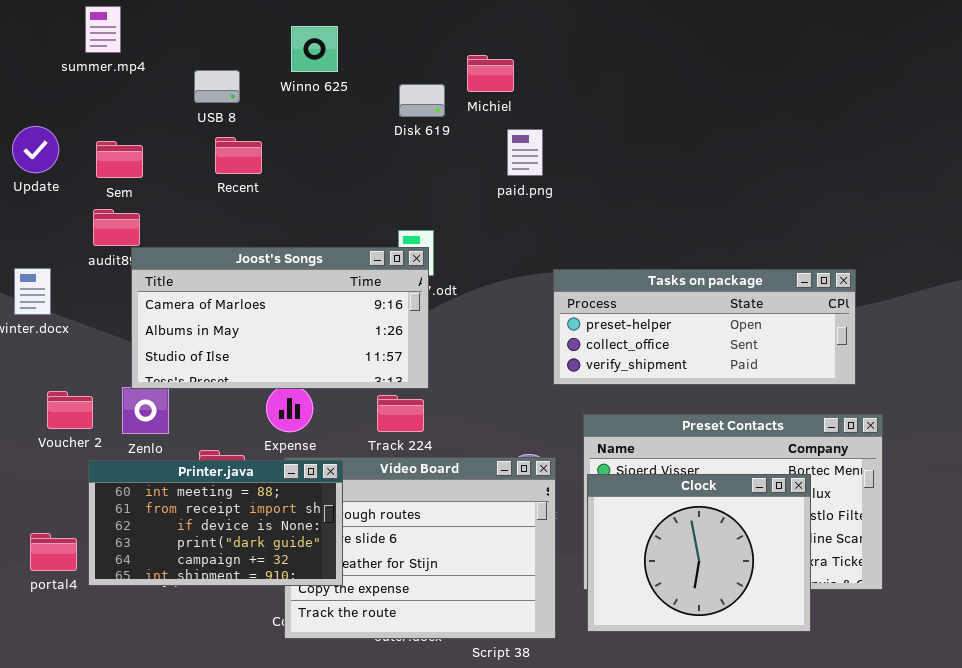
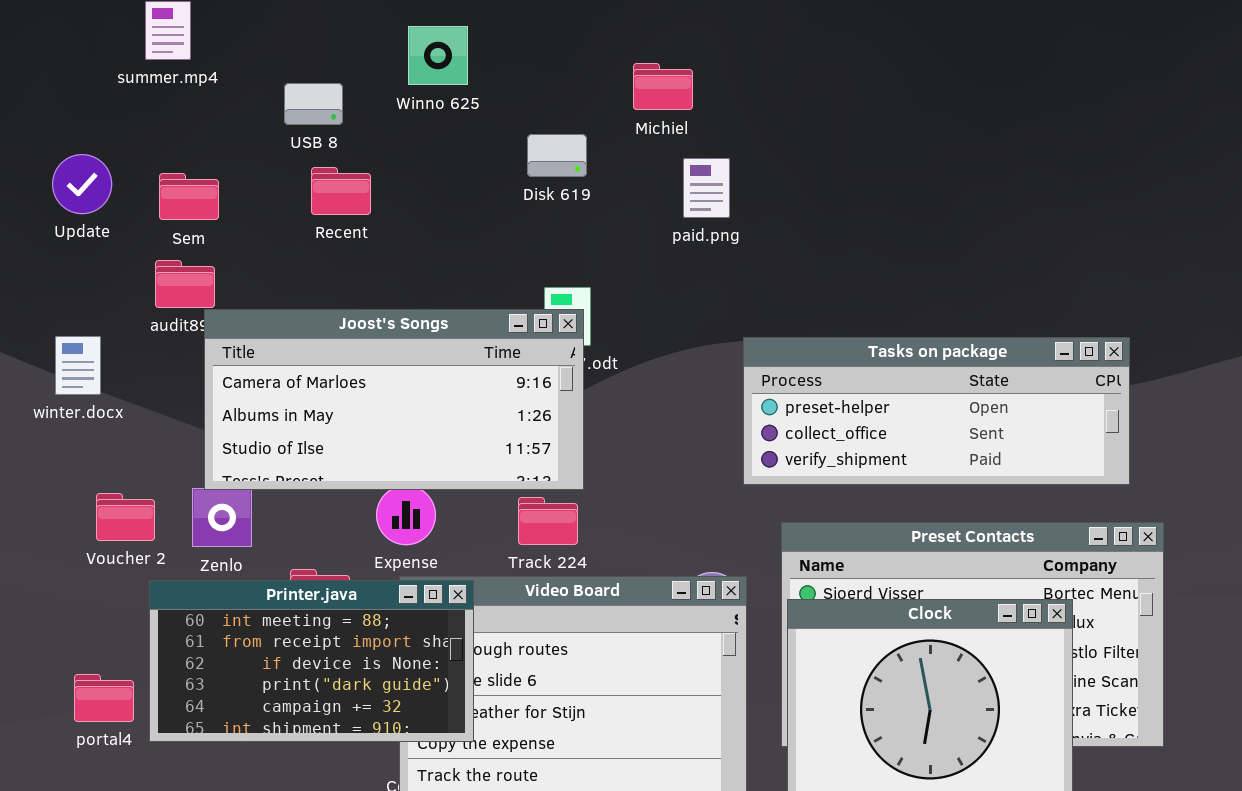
Disk 619: [399,84,445,117] -> [527,134,587,177], moved

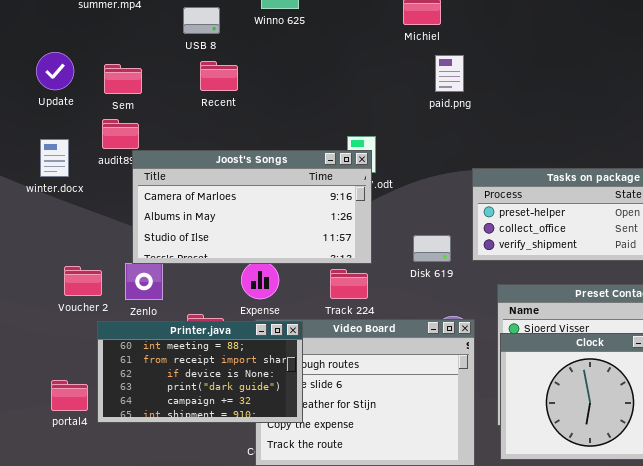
Disk 619: [527,134,587,177] -> [413,235,451,262], moved
winter.docx: [55,336,101,395] -> [40,139,69,177], moved

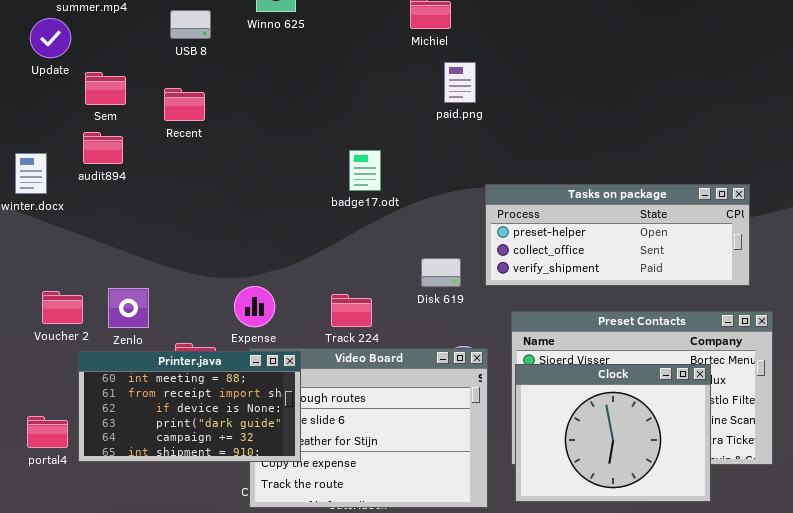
Update: [36,52,74,90] -> [30,18,71,58], moved
Recent: [200,61,238,91] -> [164,88,205,121], moved
Joost's Songs: [132,150,372,264] -> none, closed

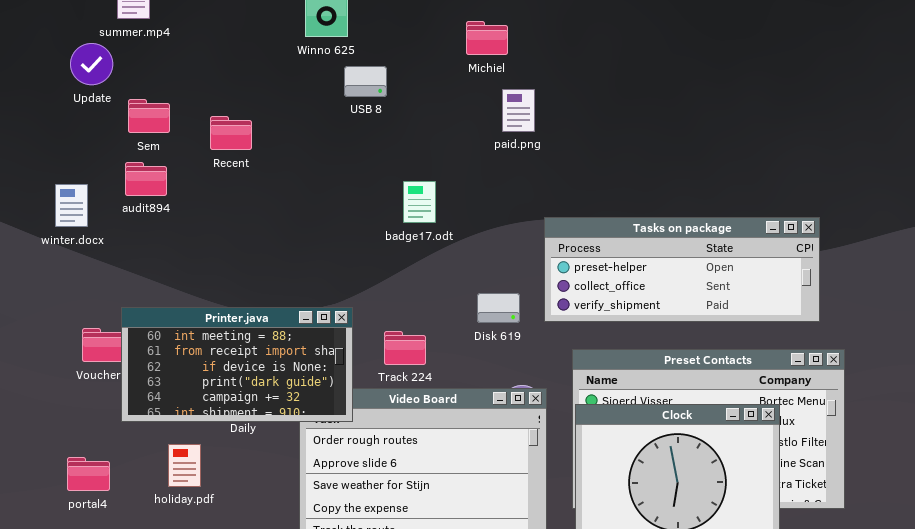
USB 8: [170,10,211,39] -> [344,66,387,97], moved
Printer.java: [78,351,301,462] -> [121,307,353,422], moved

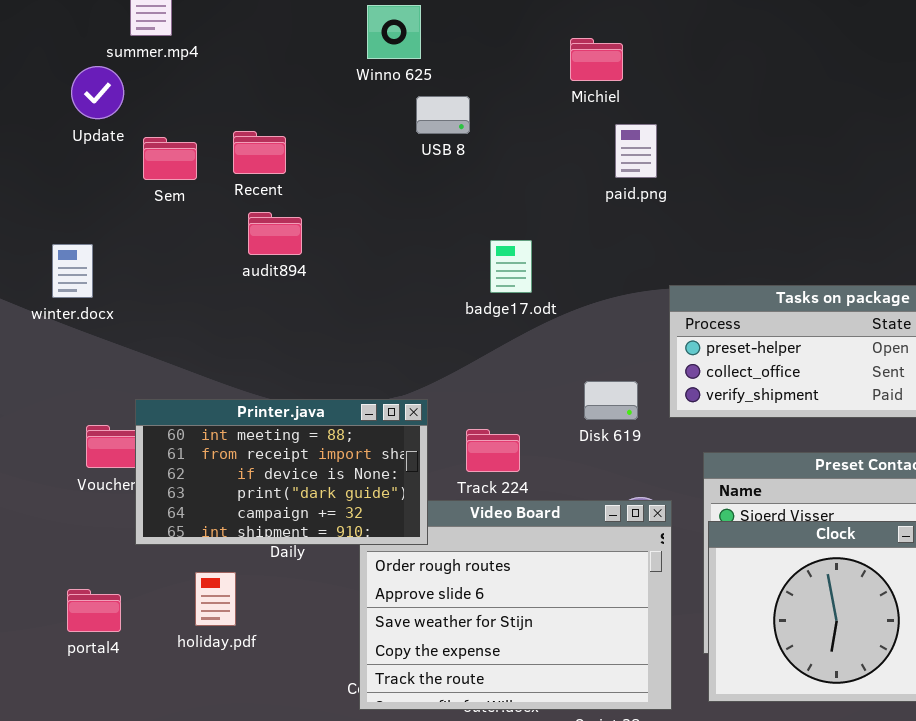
Recent: [210,116,252,150] -> [233,131,286,174], moved
audit894: [125,162,167,196] -> [248,212,302,255], moved

